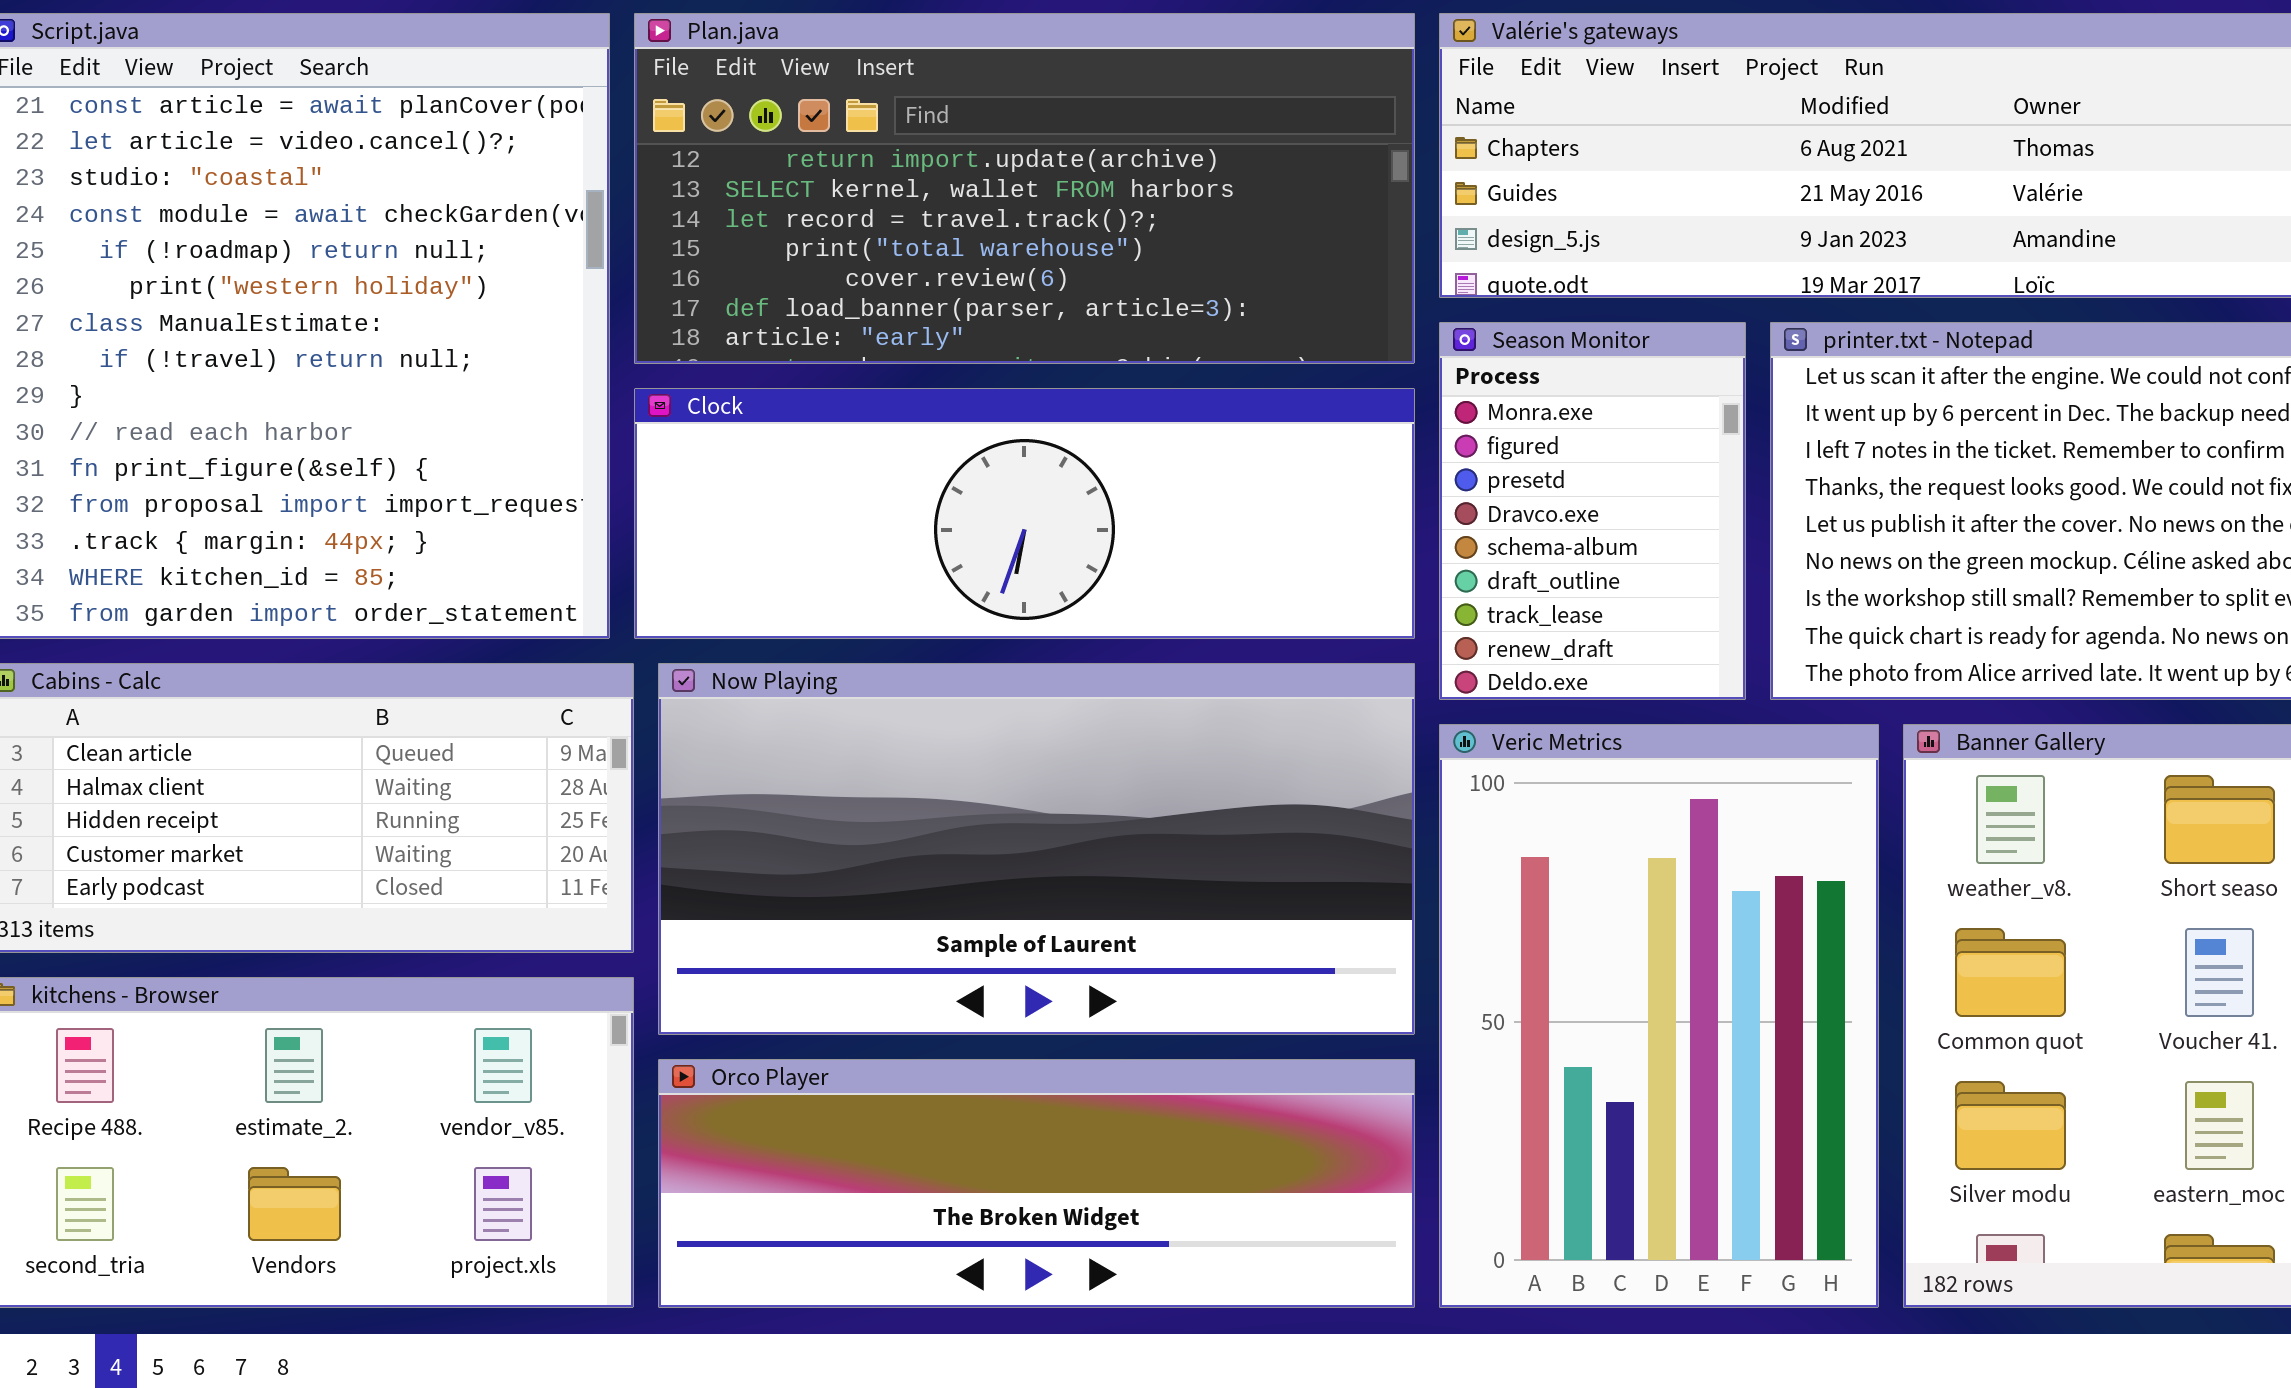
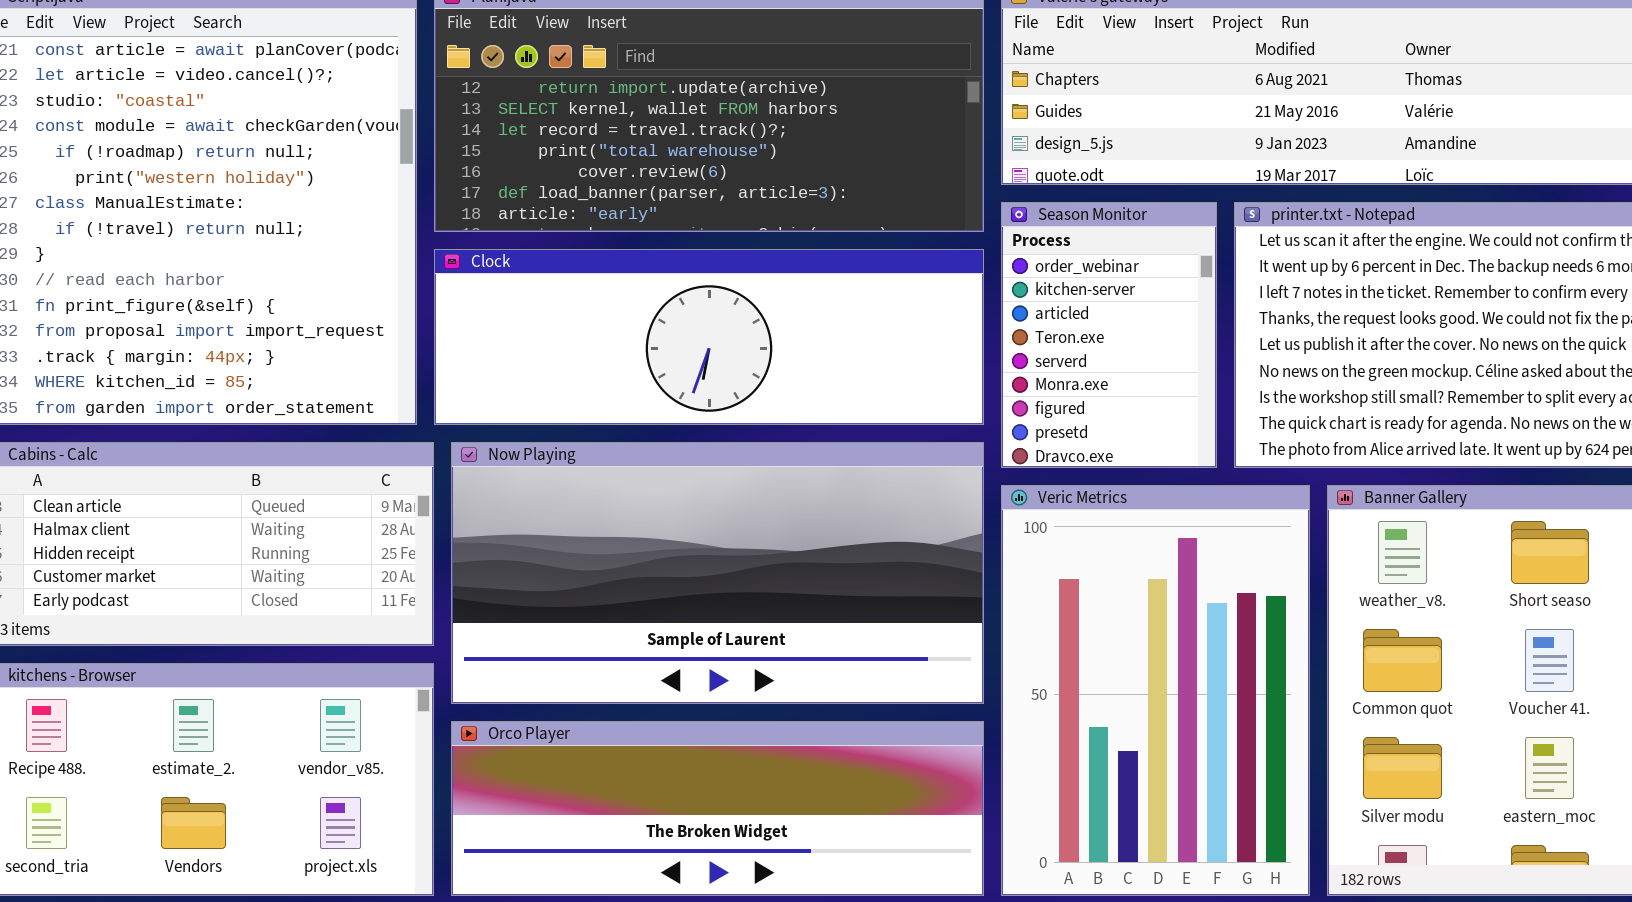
Season Monitor: [1439,322,1746,700] -> [1001,202,1217,468], scrolled up 5 rows

